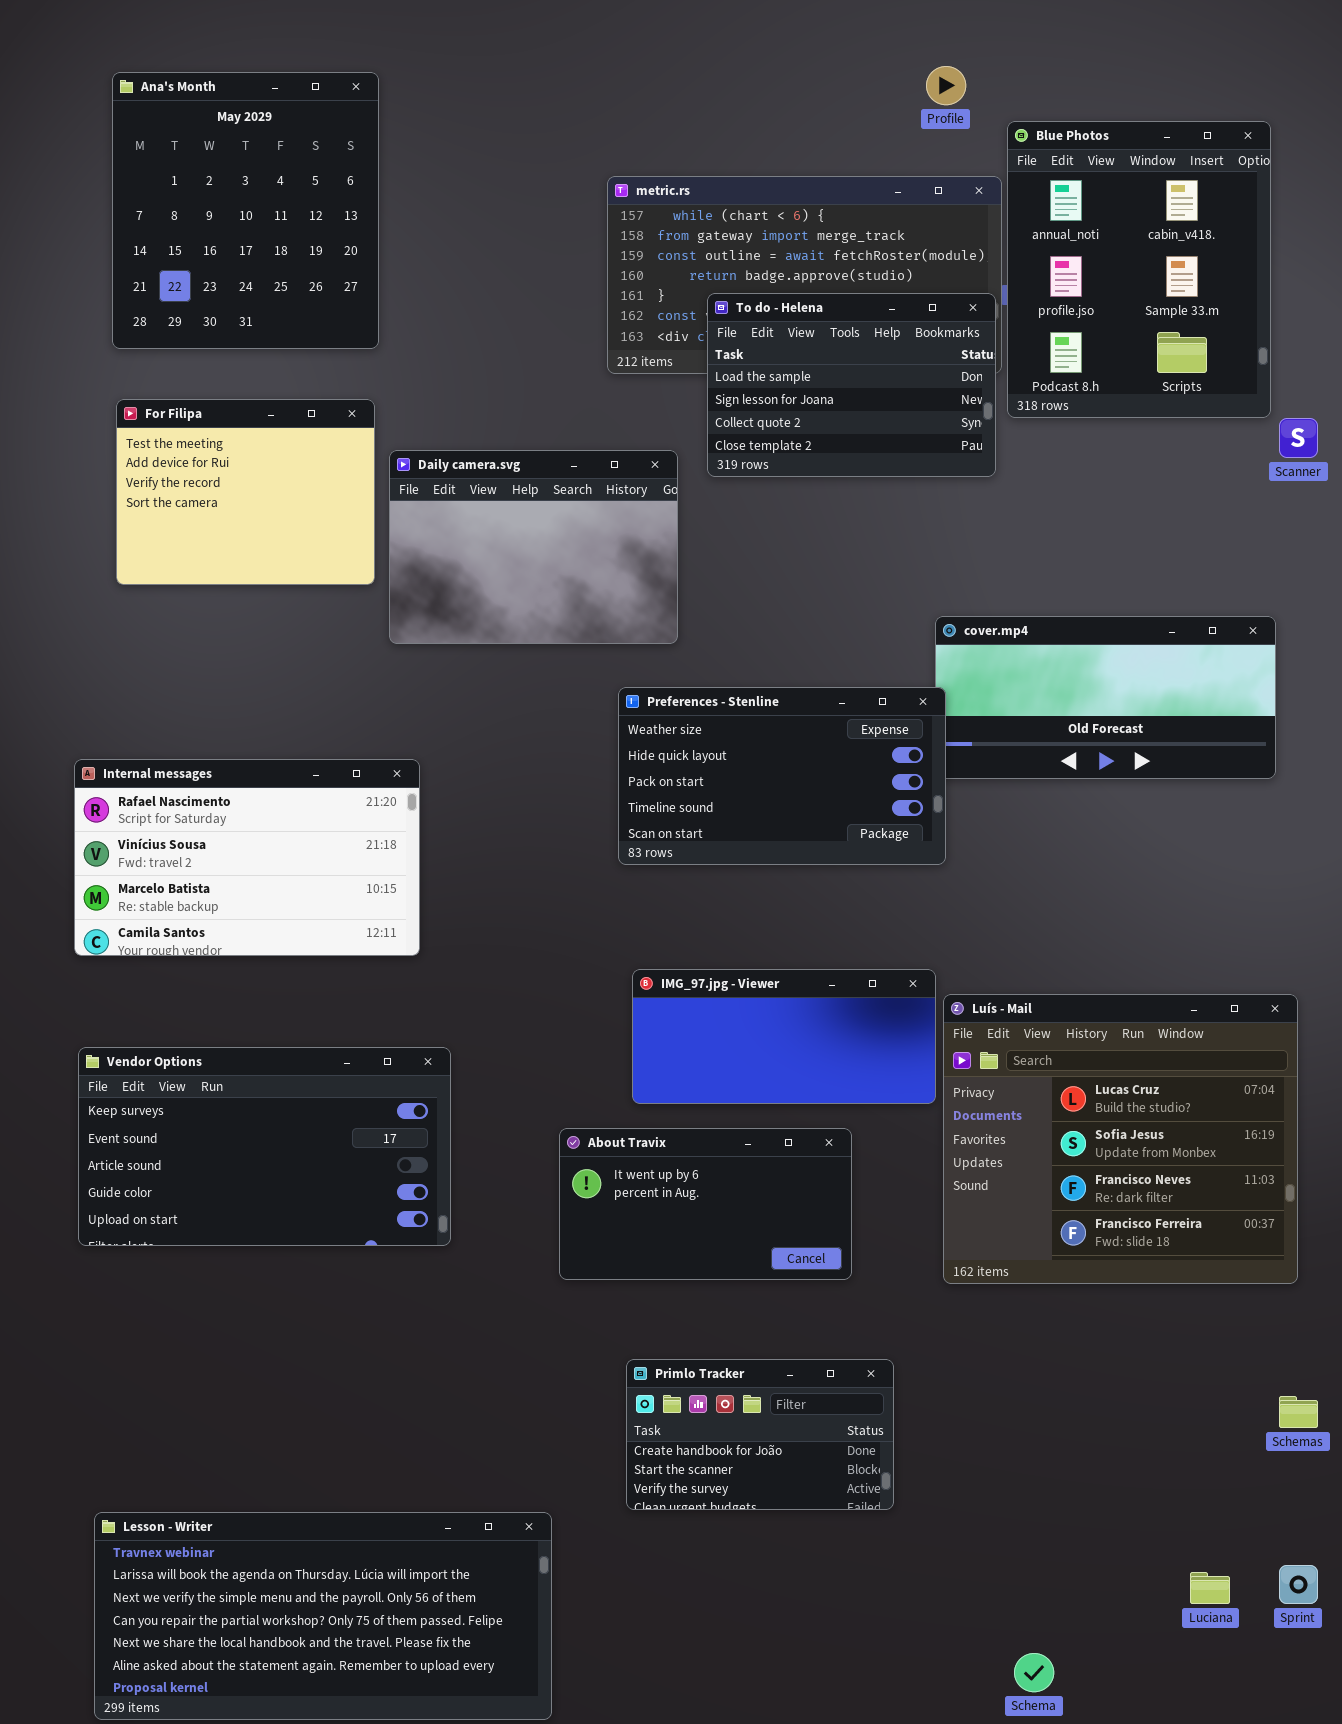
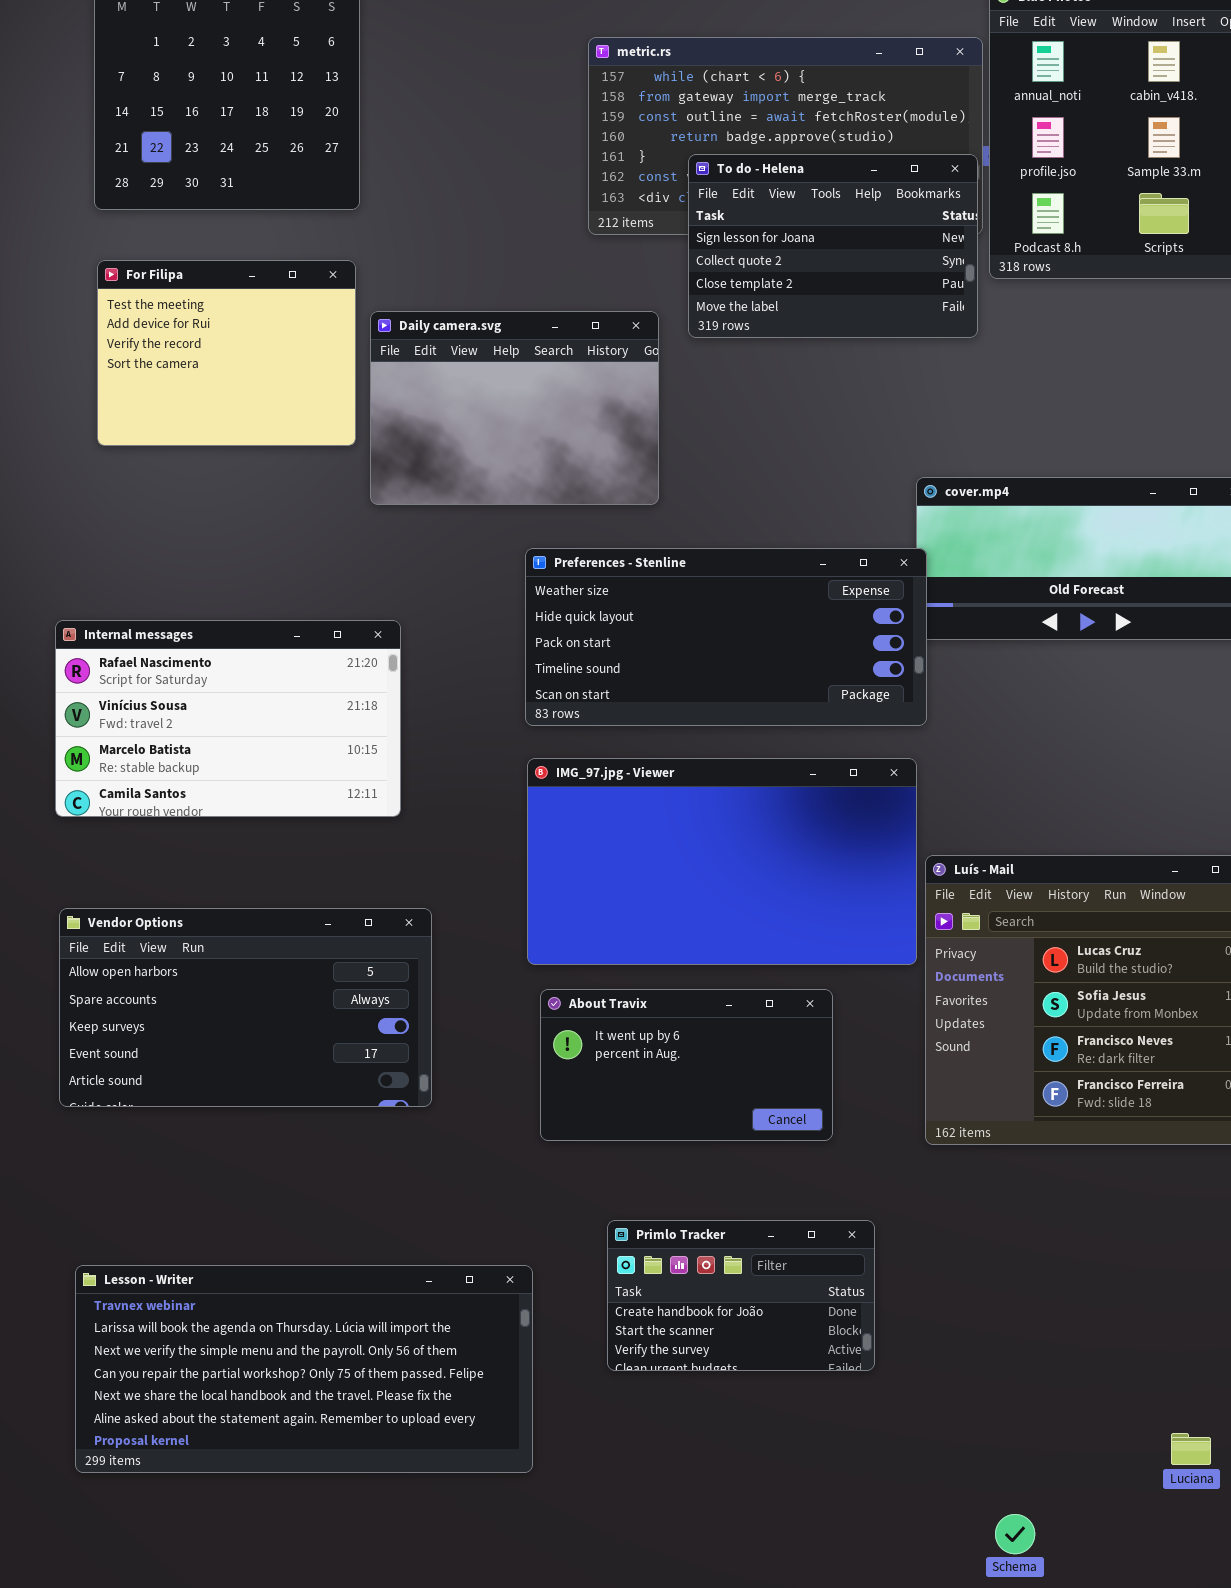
To do - Helena: [707,293,996,477] -> [688,154,978,338], scrolled down 1 row
Preferences - Stenline: [618,687,946,865] -> [525,548,927,726], resized
IMG_97.jpg - Viewer: [632,969,936,1104] -> [527,758,917,965], resized
Vendor Options: [78,1047,451,1246] -> [59,908,432,1107], scrolled up 2 rows
Lesson - Writer: [94,1512,552,1720] -> [75,1265,533,1473], moved

